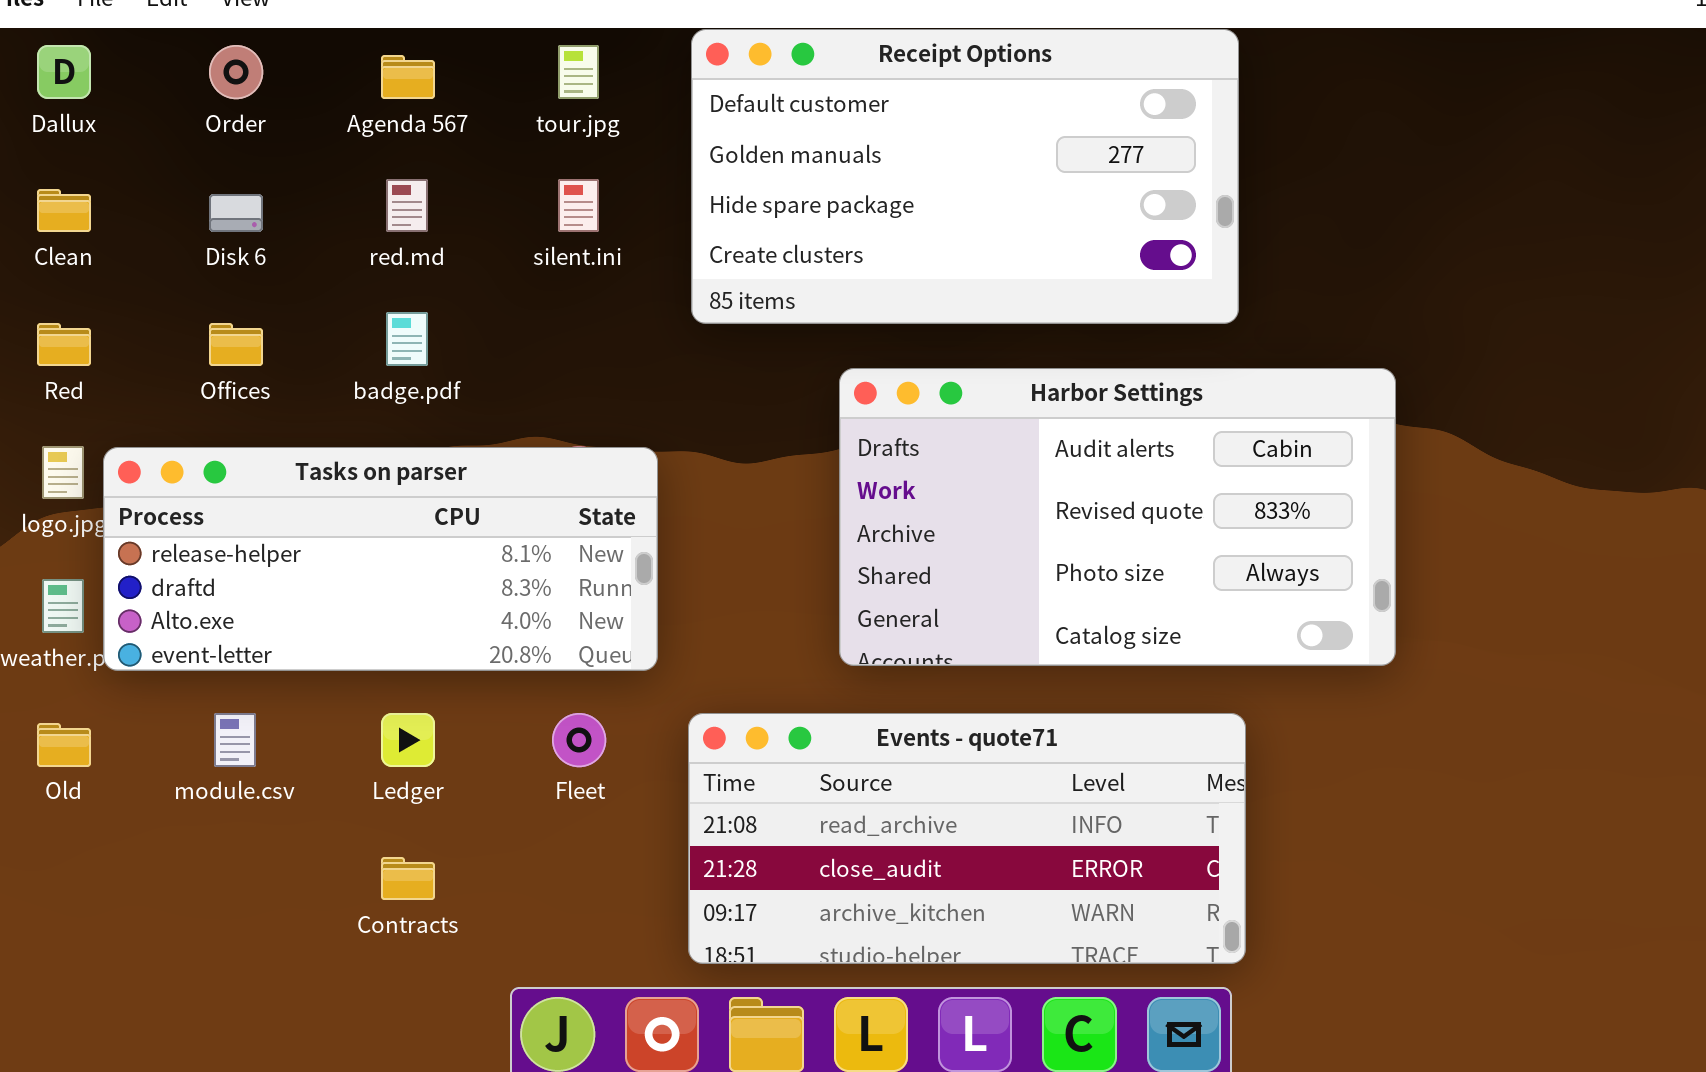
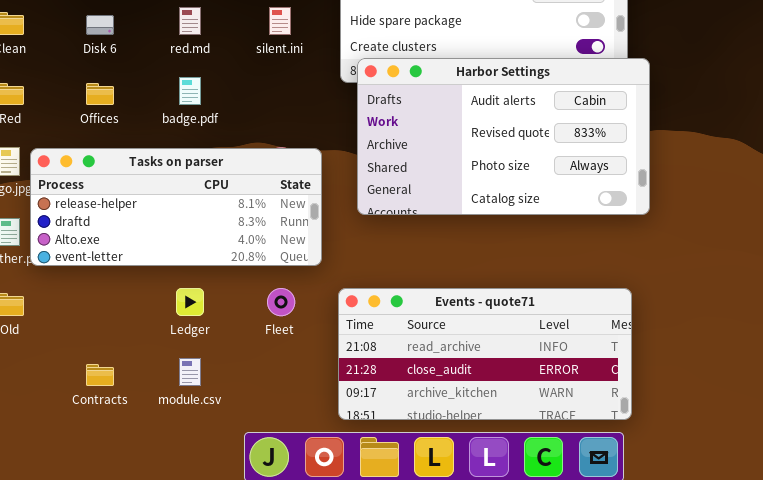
Harbor Settings: [839,368,1396,666] -> [357,58,650,215], moved
module.csv: [214,713,256,767] -> [179,358,201,386], moved
Contracts: [381,857,435,900] -> [86,364,114,386], moved

